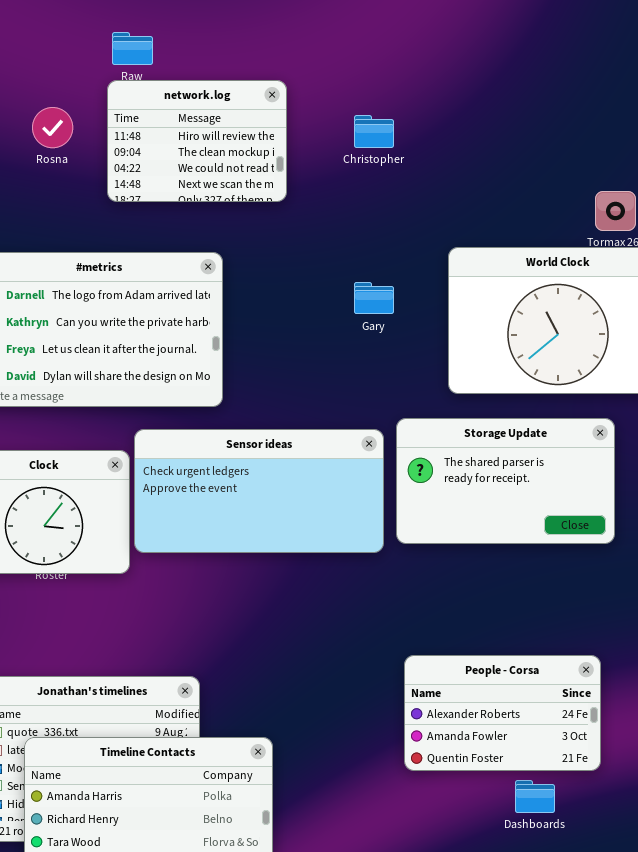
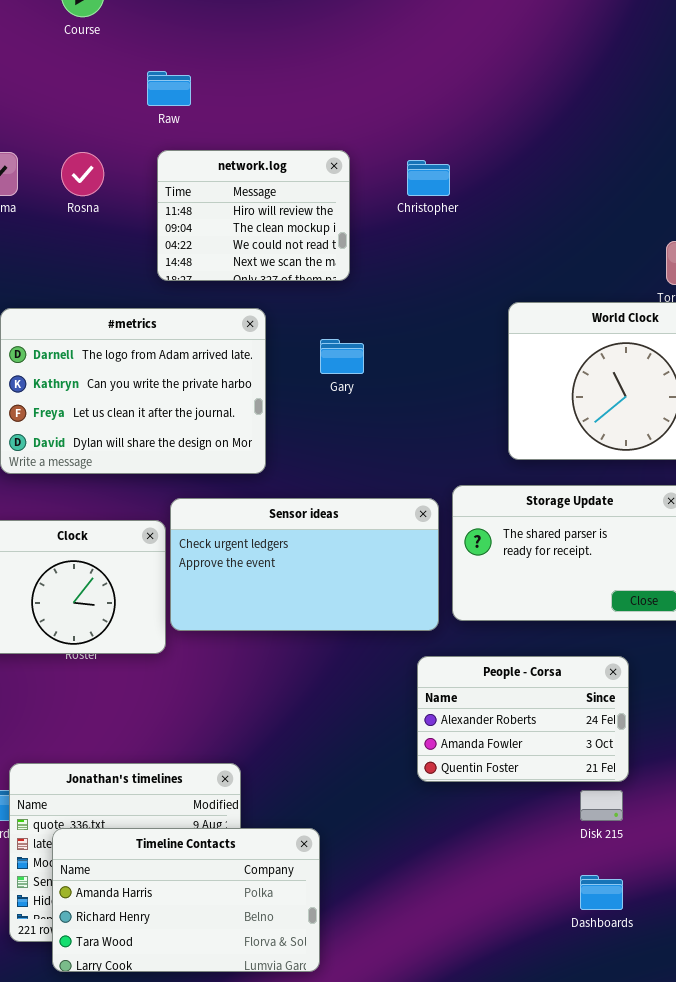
network.log: [107,80,287,202] -> [157,150,350,281], moved
Gary: [354,282,394,314] -> [320,339,364,374], moved
People - Corsa: [404,655,601,771] -> [417,656,629,782], moved

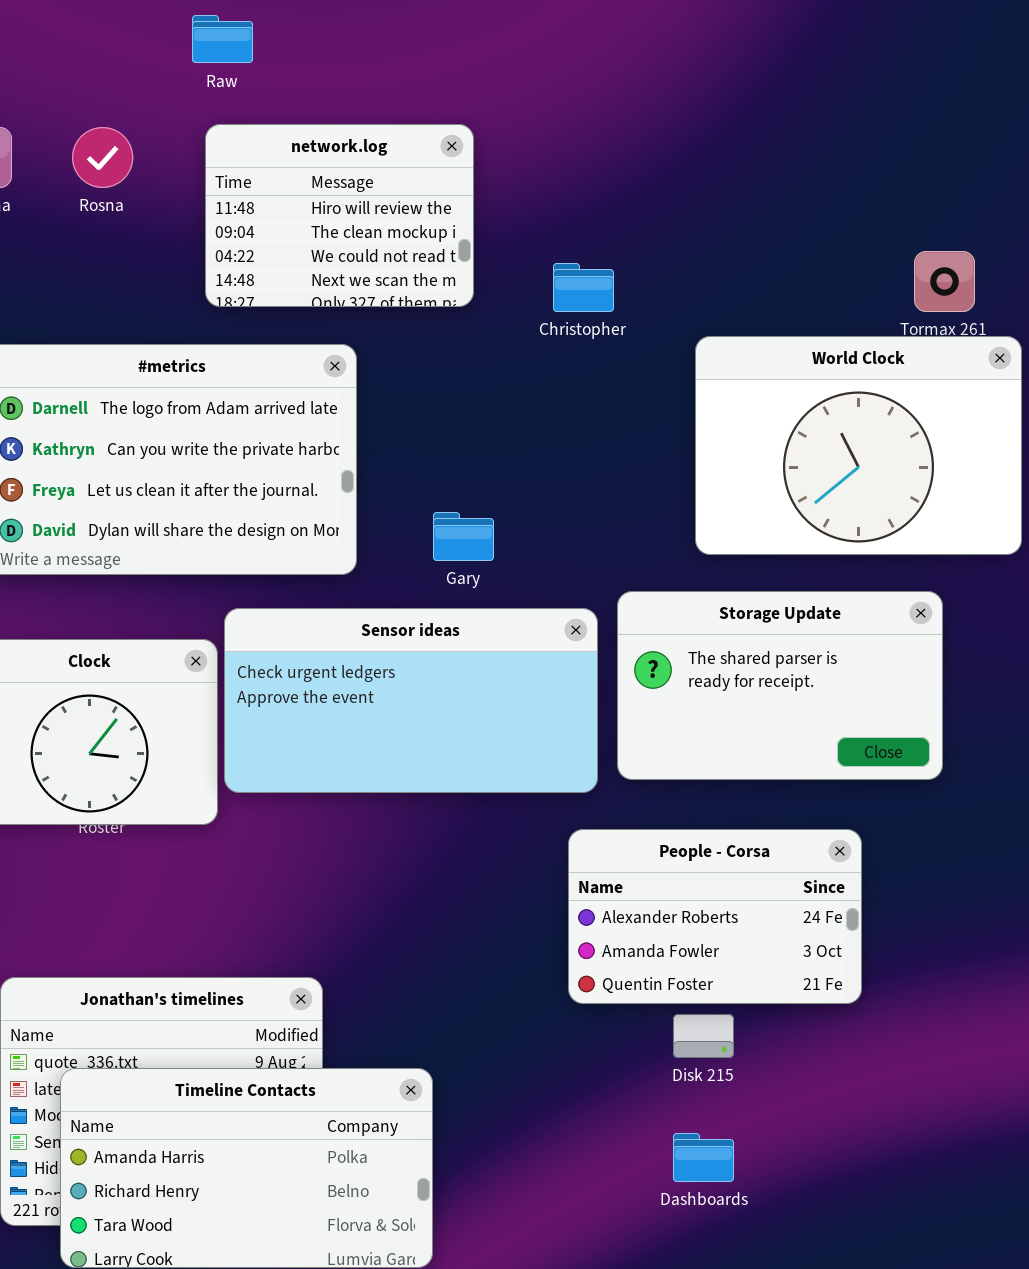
Christopher: [407,160,450,196] -> [553,263,614,312], moved
Gary: [320,339,364,374] -> [433,512,494,561], moved
Disk 215: [580,790,623,821] -> [673,1014,734,1058], moved
Dashboards: [580,875,623,910] -> [673,1133,734,1182], moved

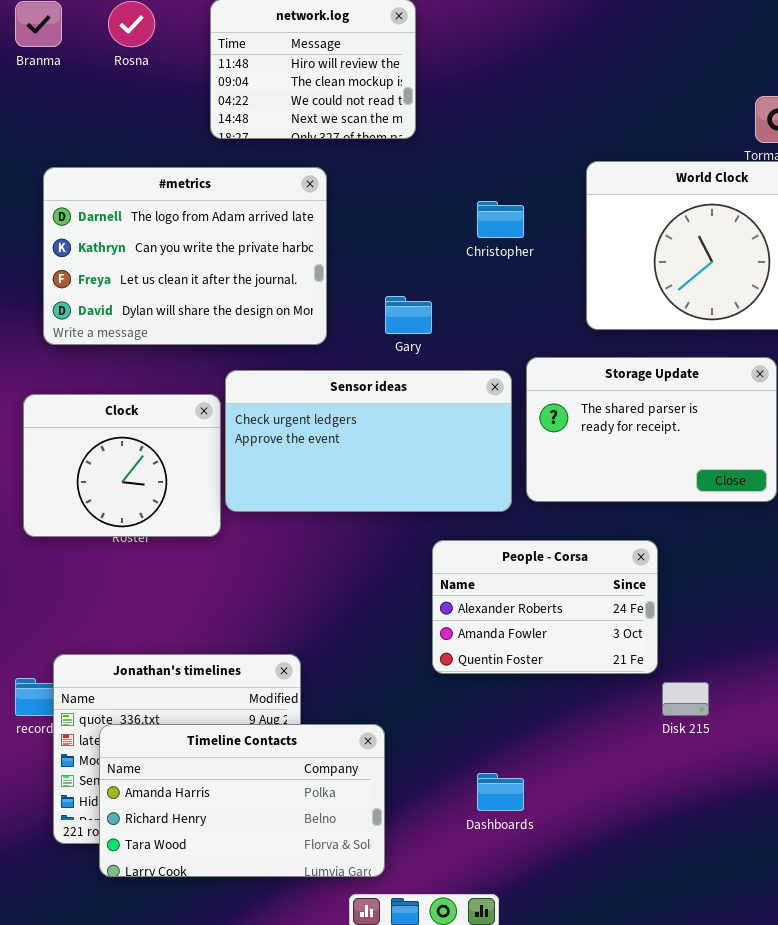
Christopher: [553,263,614,312] -> [477,201,524,238], moved
People - Corsa: [568,829,862,1004] -> [432,540,658,674], moved
Disk 215: [673,1014,734,1058] -> [662,682,709,716], moved
Dashboards: [673,1133,734,1182] -> [477,773,524,811], moved

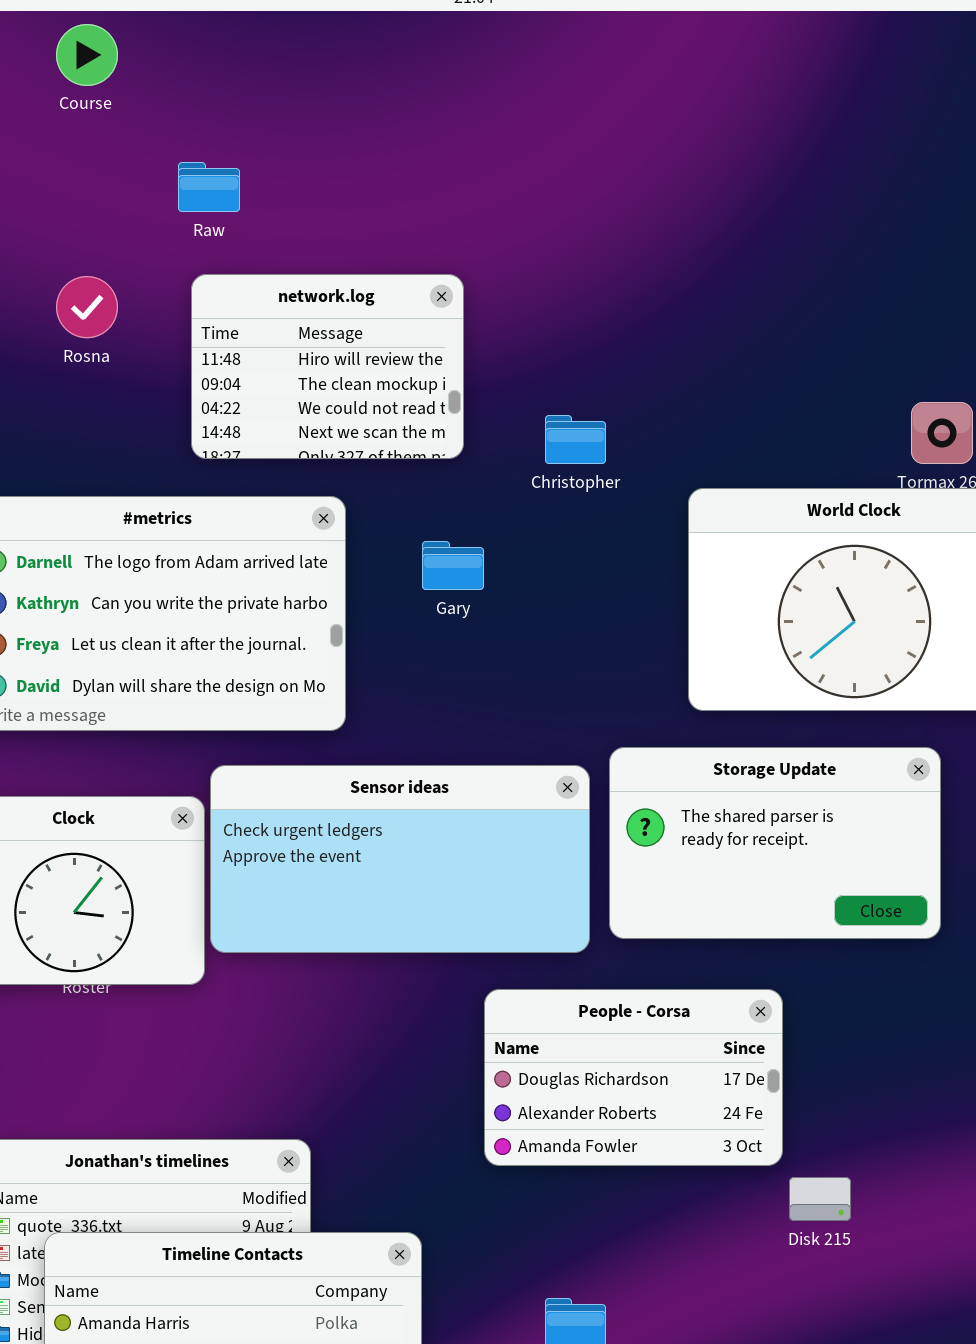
Christopher: [477,201,524,238] -> [545,415,606,464], moved
Gary: [385,296,432,334] -> [422,541,484,590], moved
People - Corsa: [432,540,658,674] -> [484,989,783,1166], scrolled up 1 row

